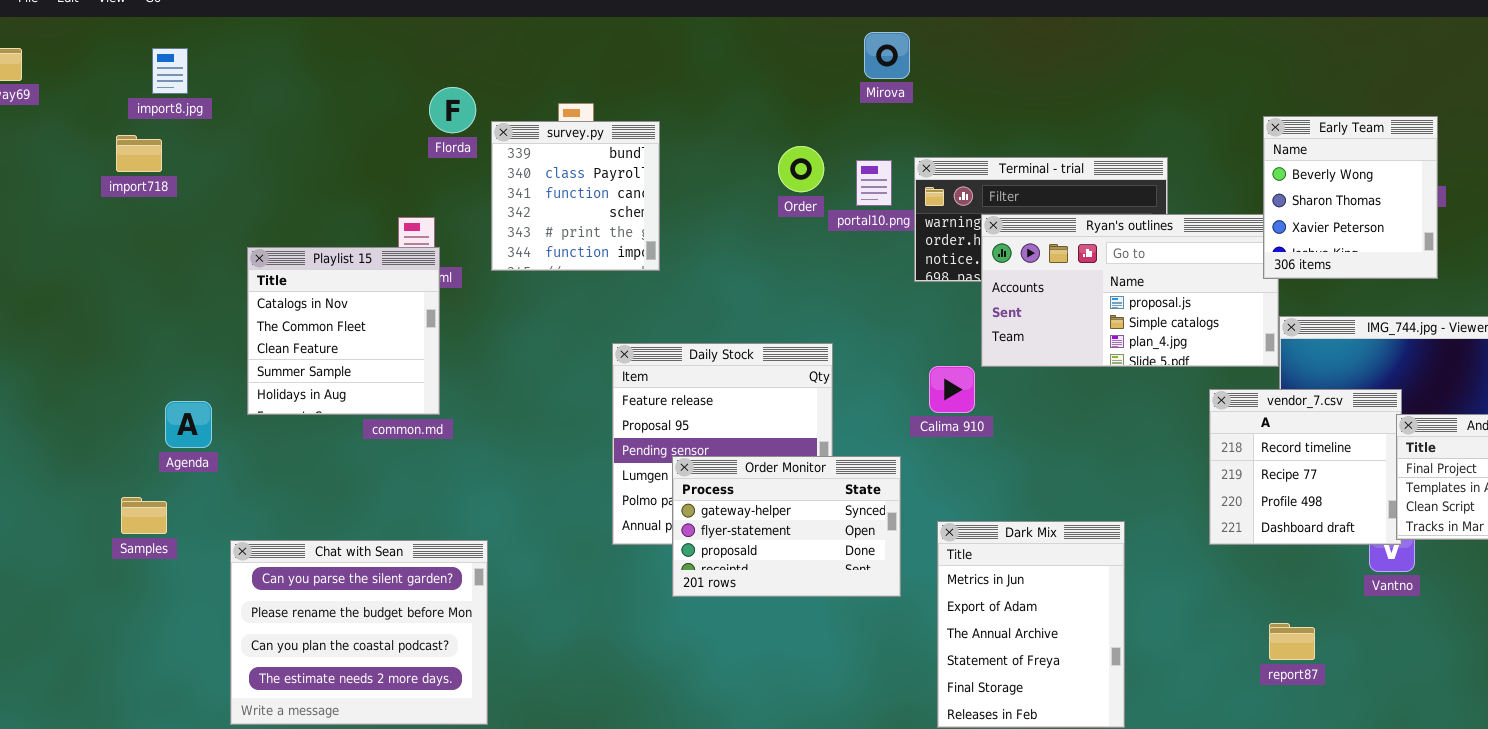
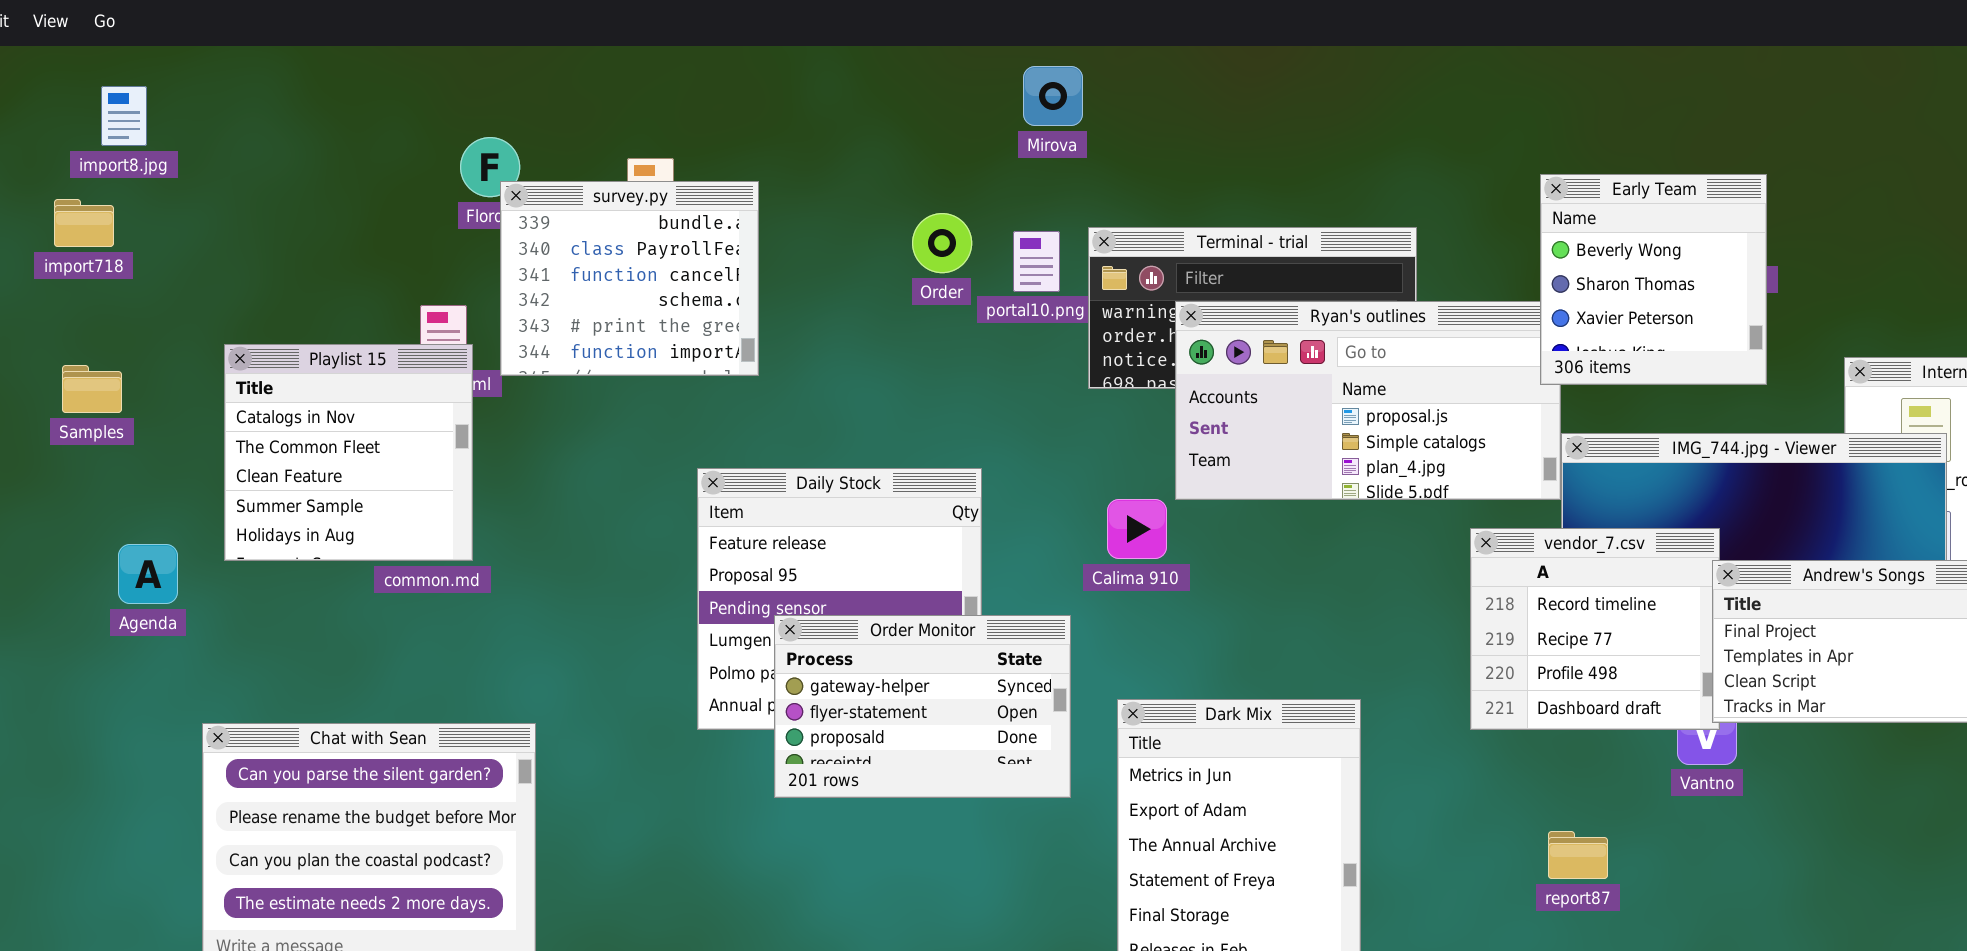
survey.py: [491,121,660,271] -> [500,181,759,376], resized
Samples: [121,497,167,534] -> [62,365,122,413], moved

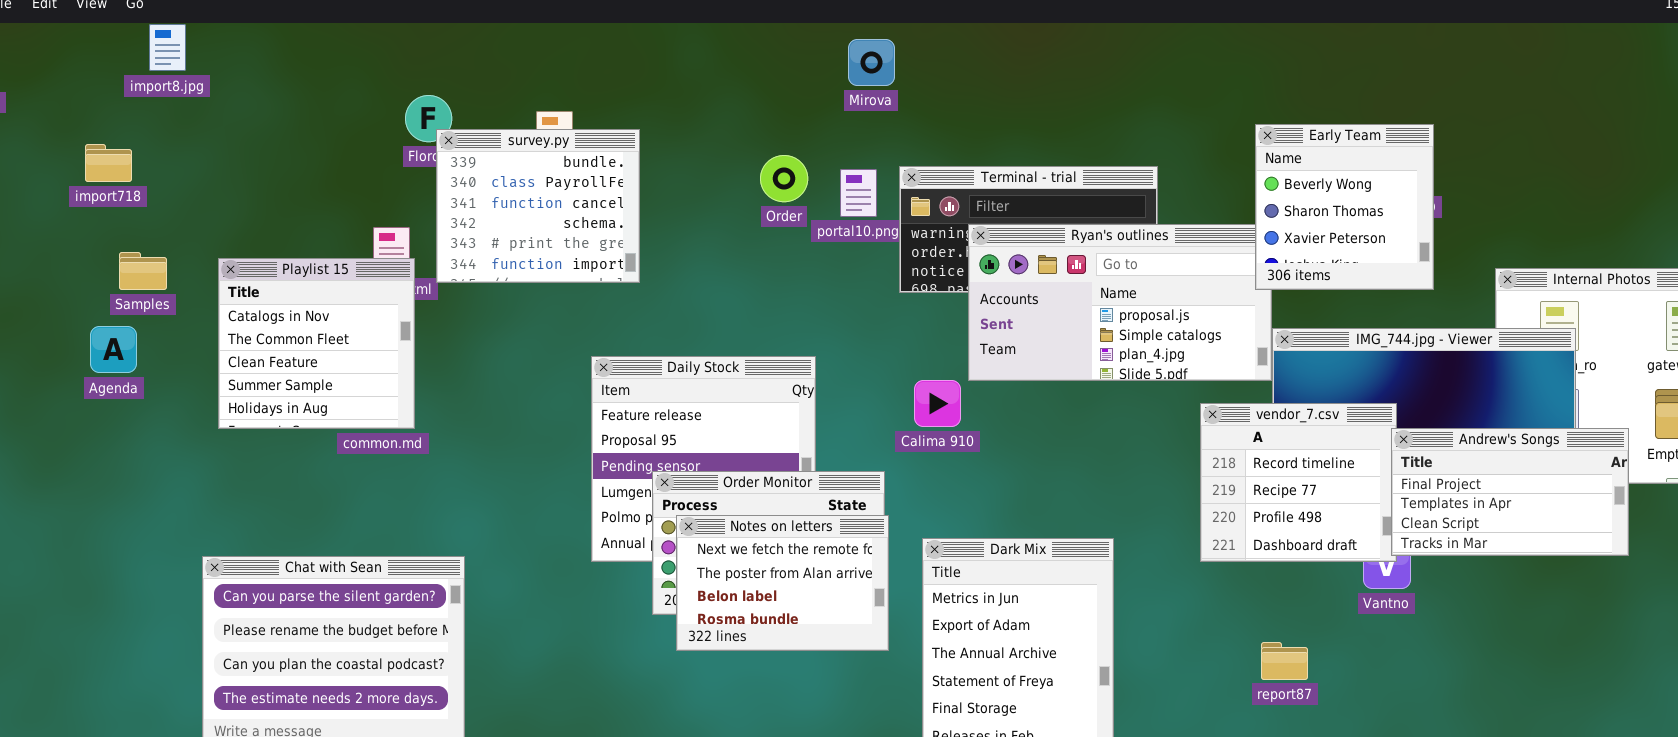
import8.jpg: [101,86,147,146] -> [149,24,186,71], moved
Samples: [62,365,122,413] -> [119,252,167,290], moved
Agenda: [118,544,178,604] -> [90,326,137,373], moved
Notes on letters: none -> [676,515,889,651], opened

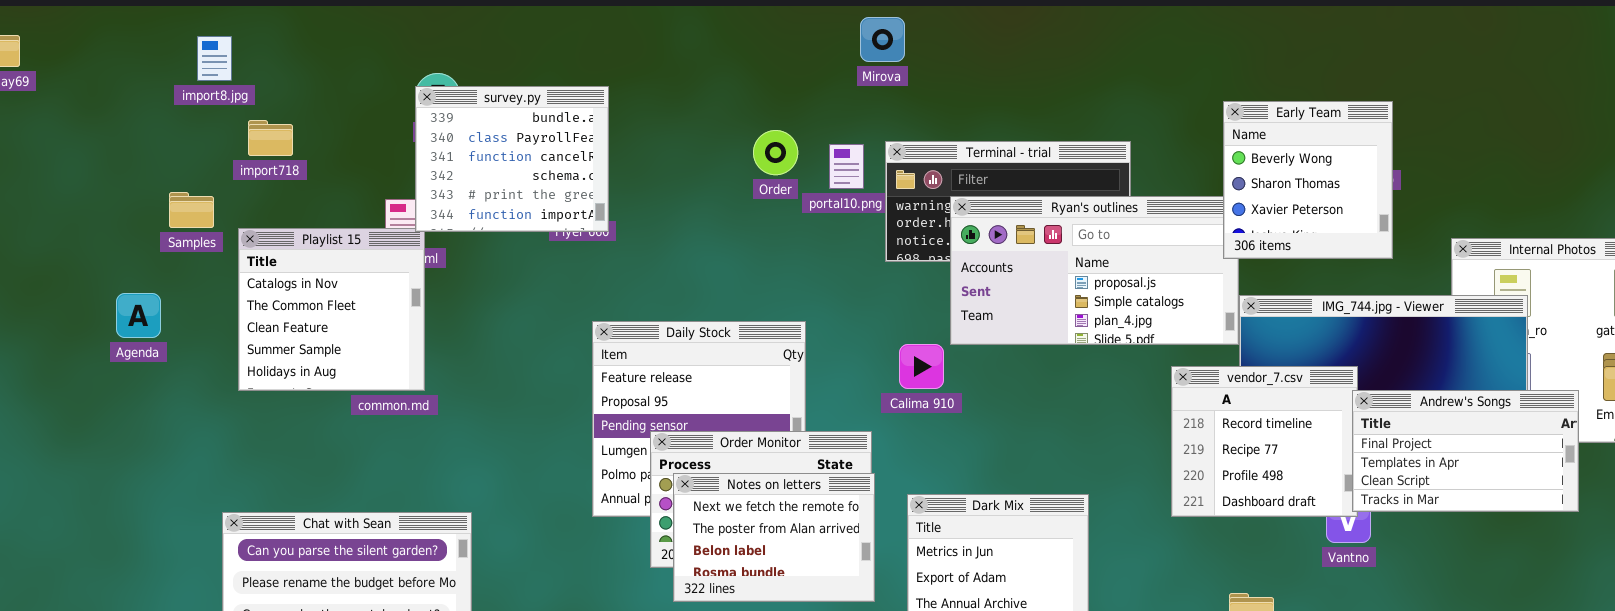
import8.jpg: [149,24,186,71] -> [197,36,232,81], moved
Mirova: [848,39,895,86] -> [860,17,905,62], moved
survey.py: [436,129,640,283] -> [415,86,609,232], moved
import718: [85,144,132,182] -> [248,120,293,156], moved
Samples: [119,252,167,290] -> [169,192,214,228], moved

